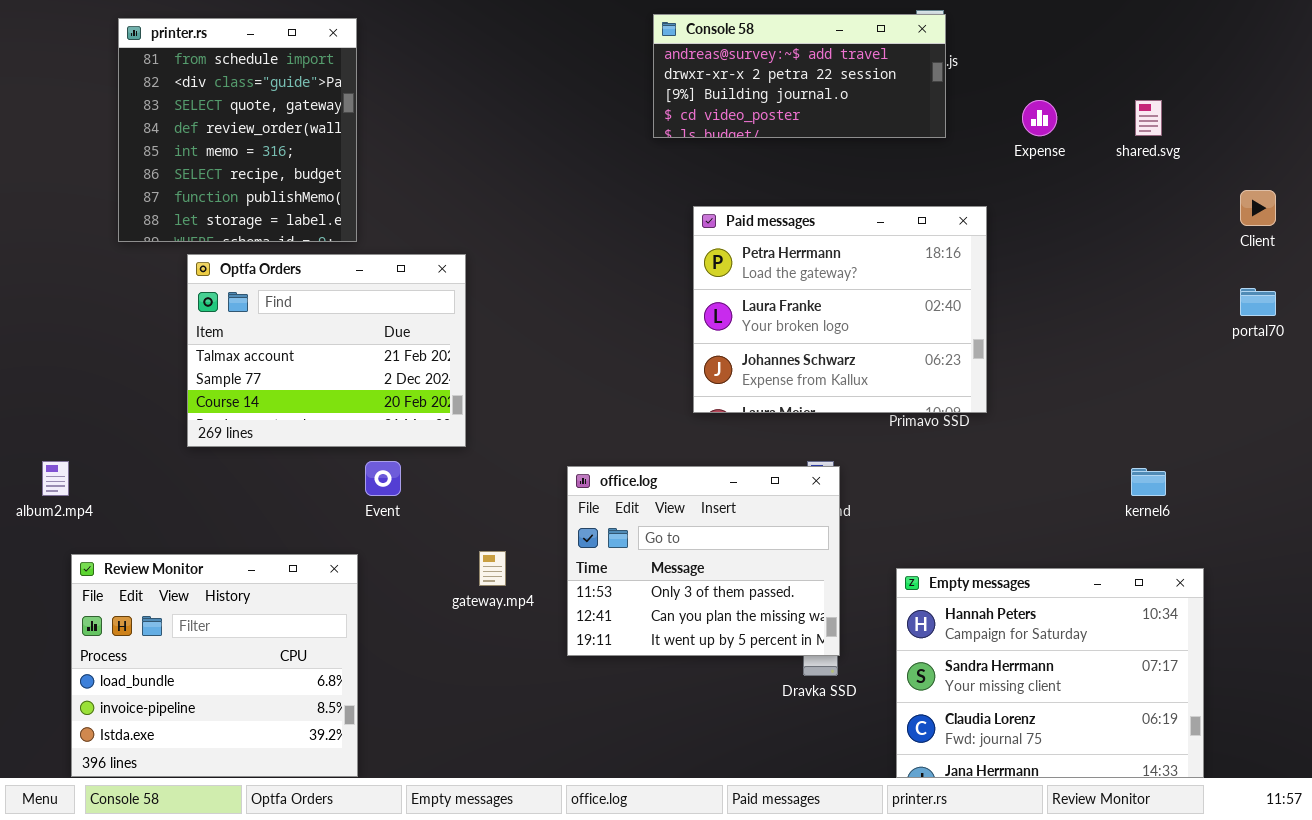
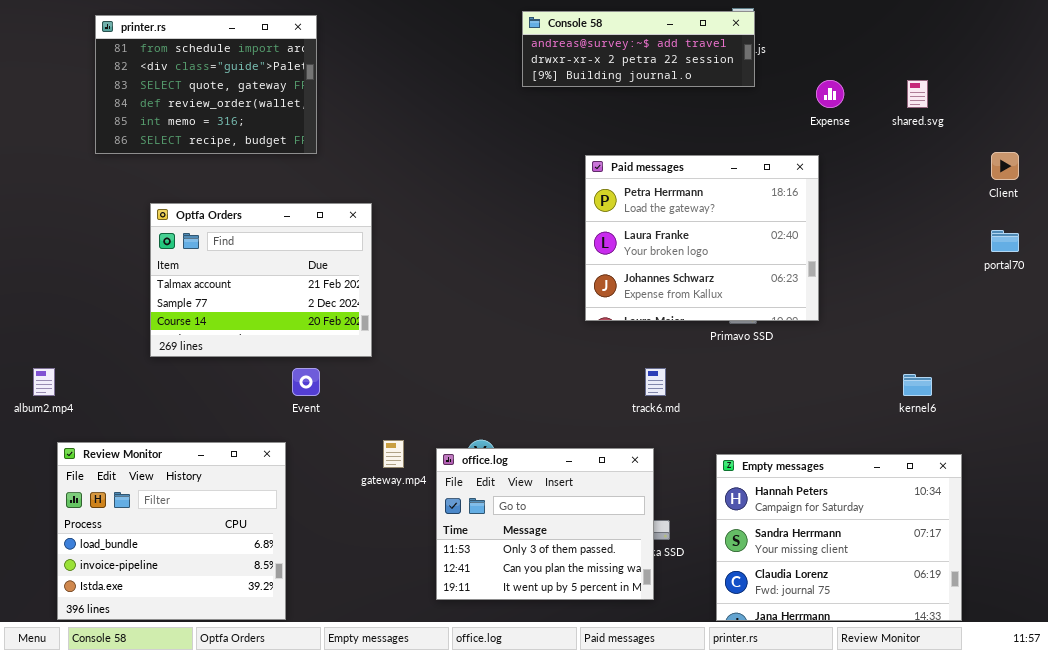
Console 58: [653,14,946,138] -> [522,11,755,87], resized
printer.rs: [118,18,357,242] -> [95,15,317,154], resized
Paid messages: [693,206,987,413] -> [585,155,819,321], moved
office.log: [567,466,840,656] -> [436,448,654,600], moved

